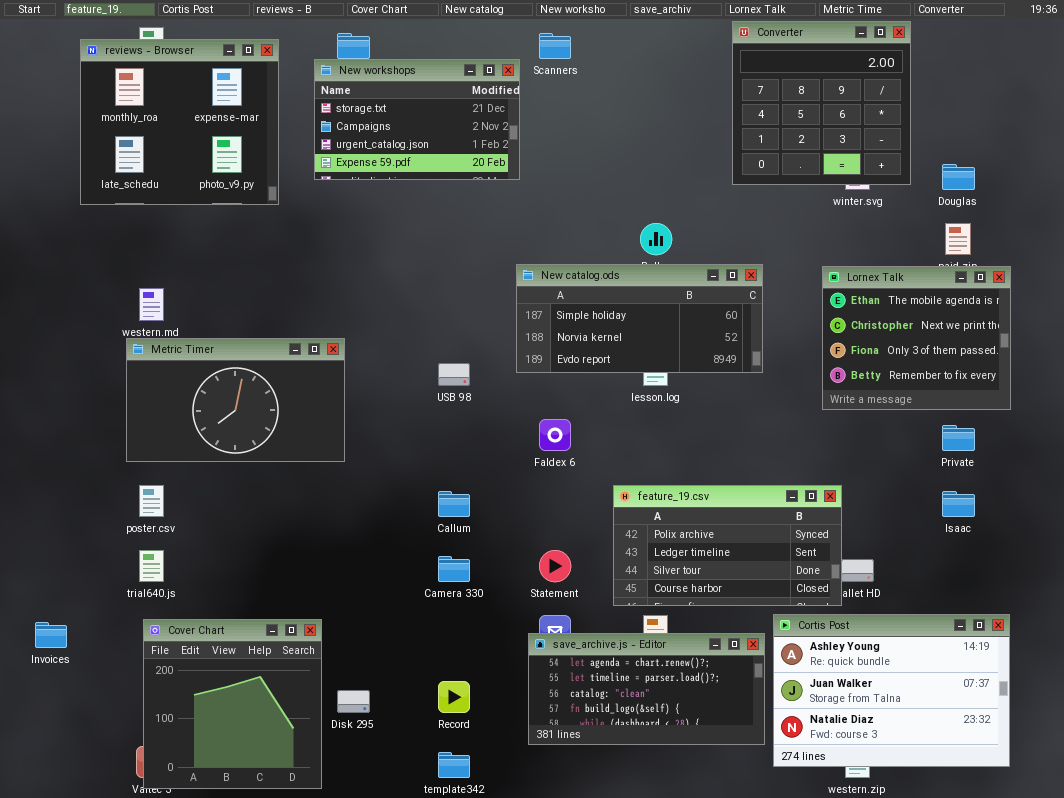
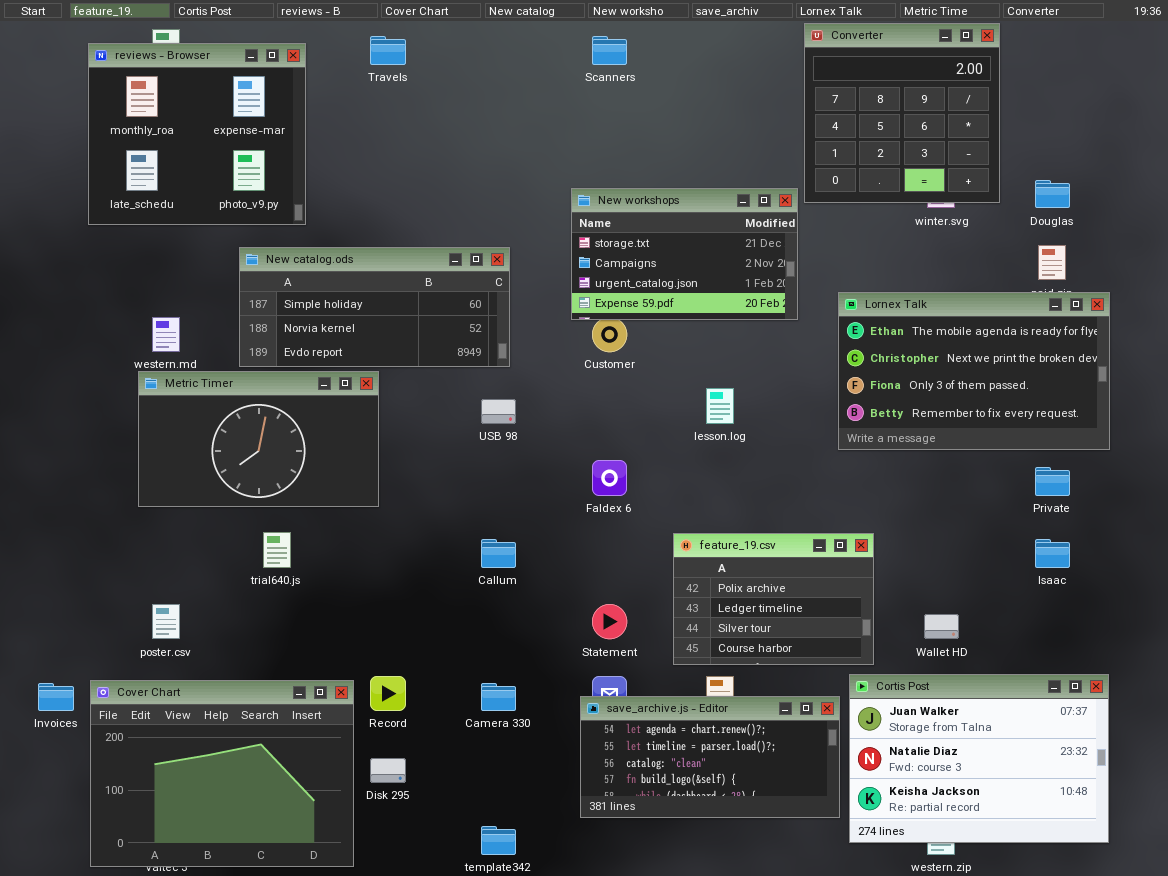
New workshops: [314,59,520,180] -> [571,188,798,320], moved
New catalog.ods: [516,264,763,373] -> [239,247,510,367], moved
Lornex Talk: [822,266,1011,410] -> [838,292,1110,450], resized
poster.csv: [139,485,164,517] -> [152,604,180,639], moved
feature_19.csv: [613,485,842,606] -> [673,533,874,665], resized
trial640.js: [139,550,164,582] -> [263,532,291,568], moved
Camera 330: [438,556,470,582] -> [481,683,516,711], moved
Cortis Post: [773,614,1010,767] -> [849,674,1109,843], scrolled down 1 row
Cover Chart: [143,619,322,789] -> [90,680,354,867], resized
Record: [438,681,470,713] -> [370,676,406,711], moved

